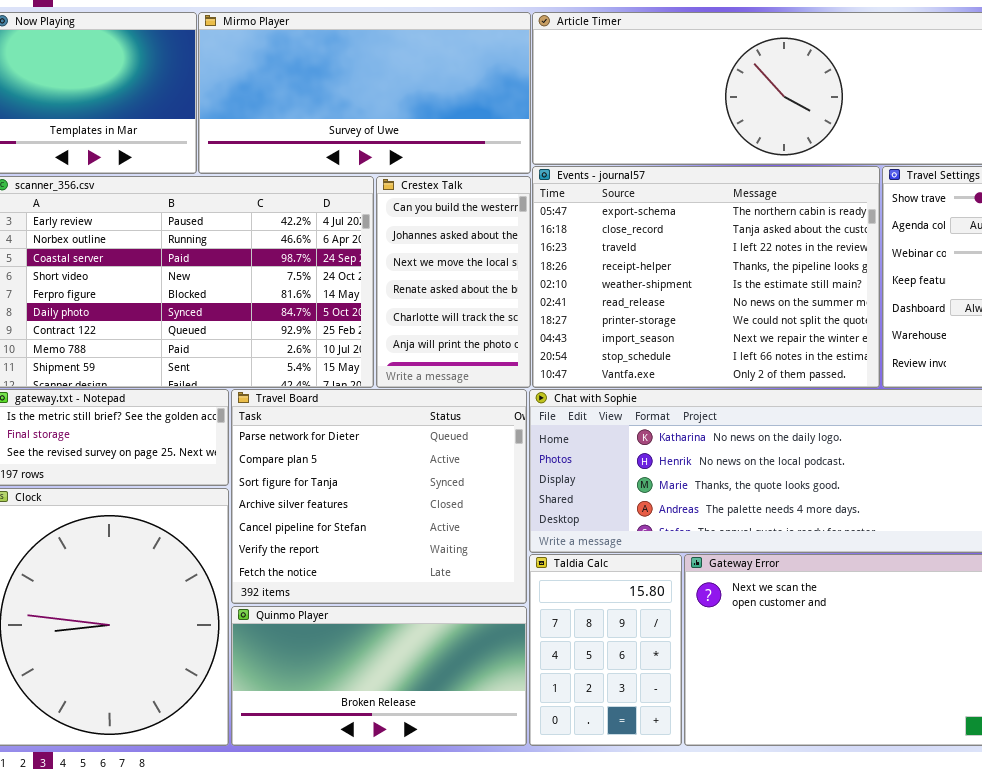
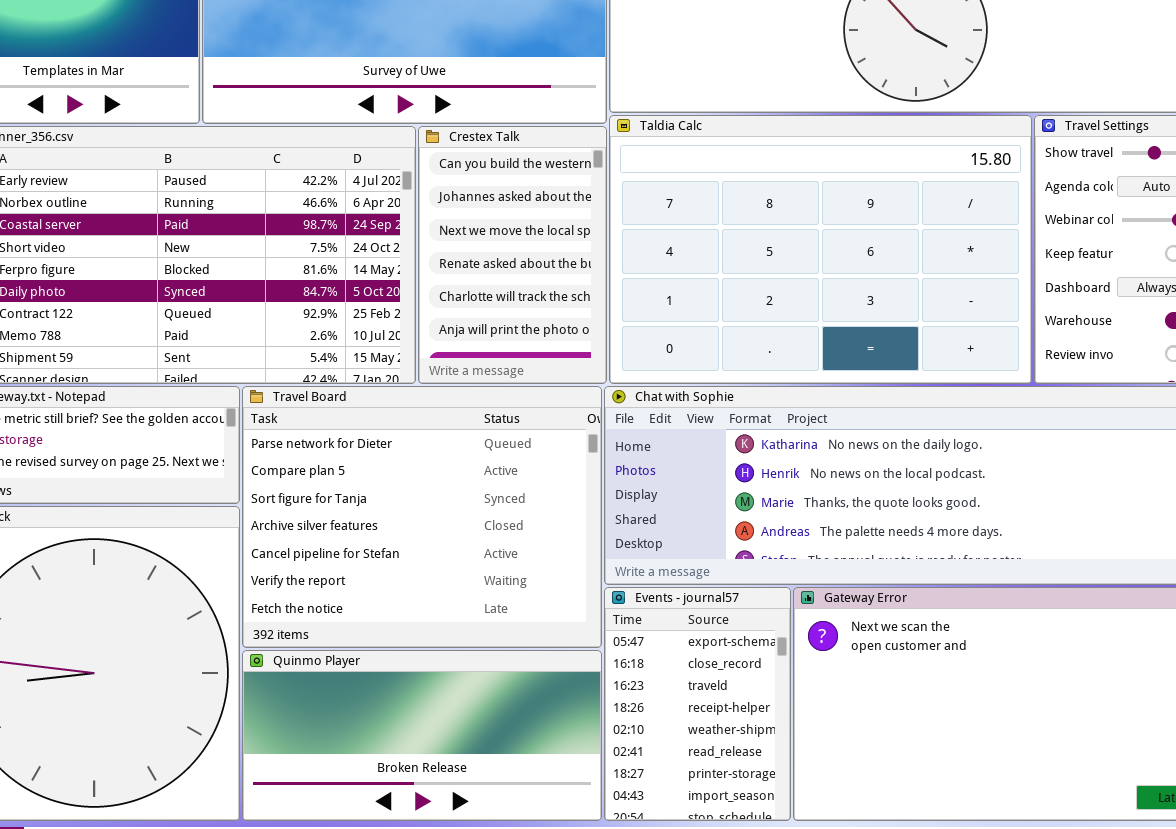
Events - journal57: [532,166,880,388] -> [604,587,791,821], moved, resized
Taldia Calc: [529,554,682,746] -> [609,115,1032,384], moved, resized

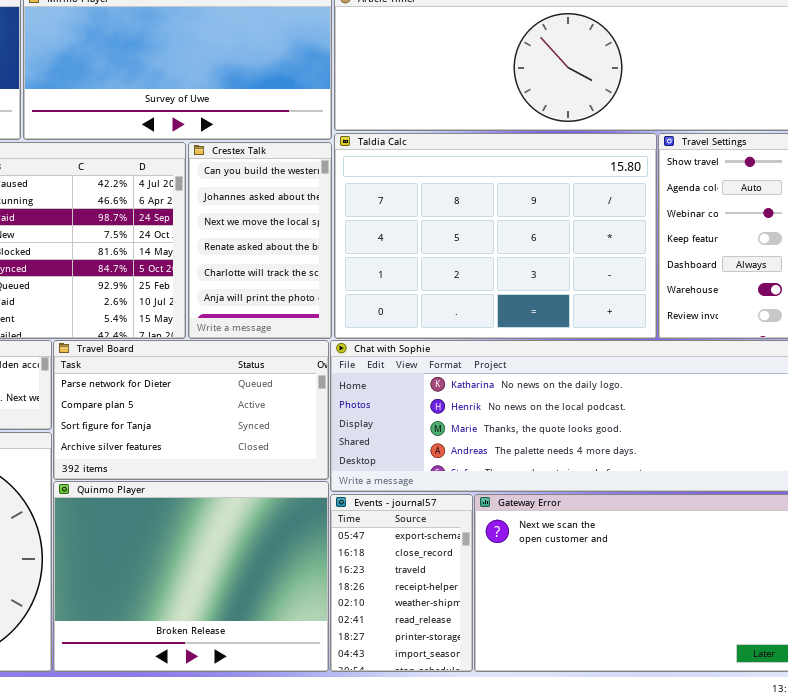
Travel Board: [242,386,602,648] -> [53,340,329,480], resized
Quinmo Player: [242,650,602,821] -> [53,481,329,672], resized

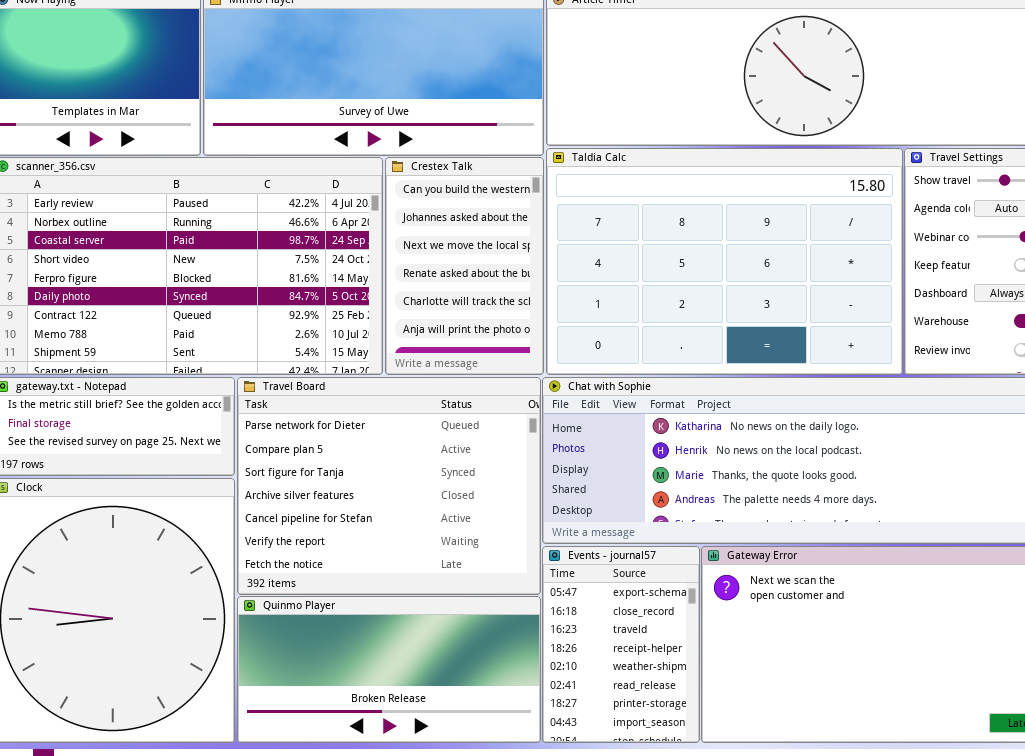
Travel Board: [53,340,329,480] -> [237,377,541,595], resized
Quinmo Player: [53,481,329,672] -> [237,596,541,743], resized

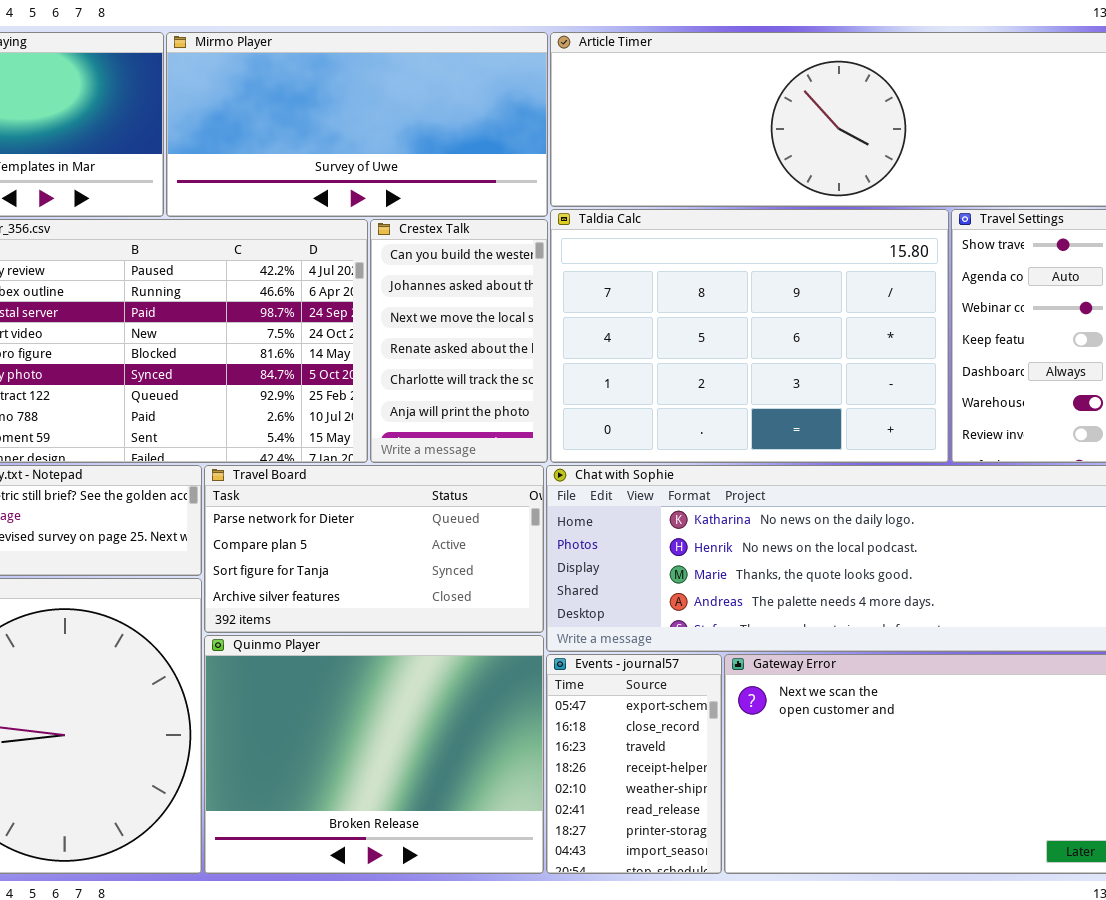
Travel Board: [237,377,541,595] -> [204,465,544,633], resized
Quinmo Player: [237,596,541,743] -> [204,635,544,874], resized

